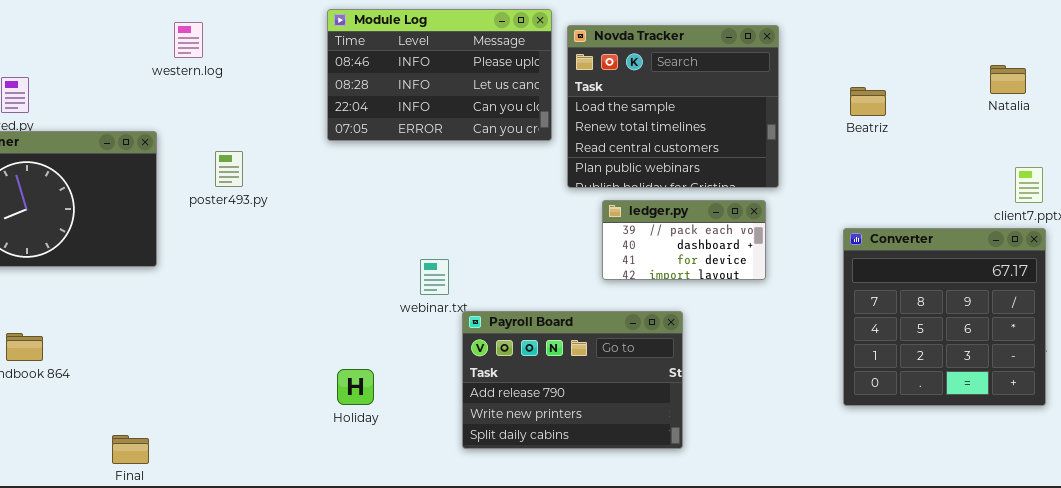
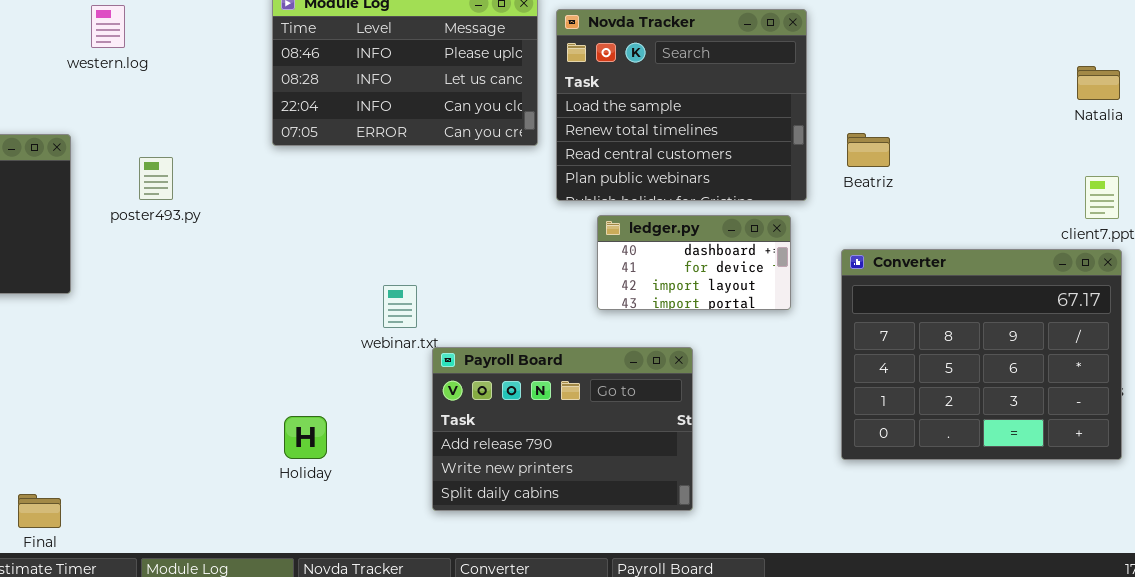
Natalia: [990,65,1026,94] -> [1077,66,1120,100], moved
Beatriz: [850,87,886,116] -> [847,133,890,167], moved
ledger.py: [602,200,766,280] -> [597,215,791,310], scrolled down 1 row
Converter: [843,228,1046,406] -> [841,249,1122,460], resized

